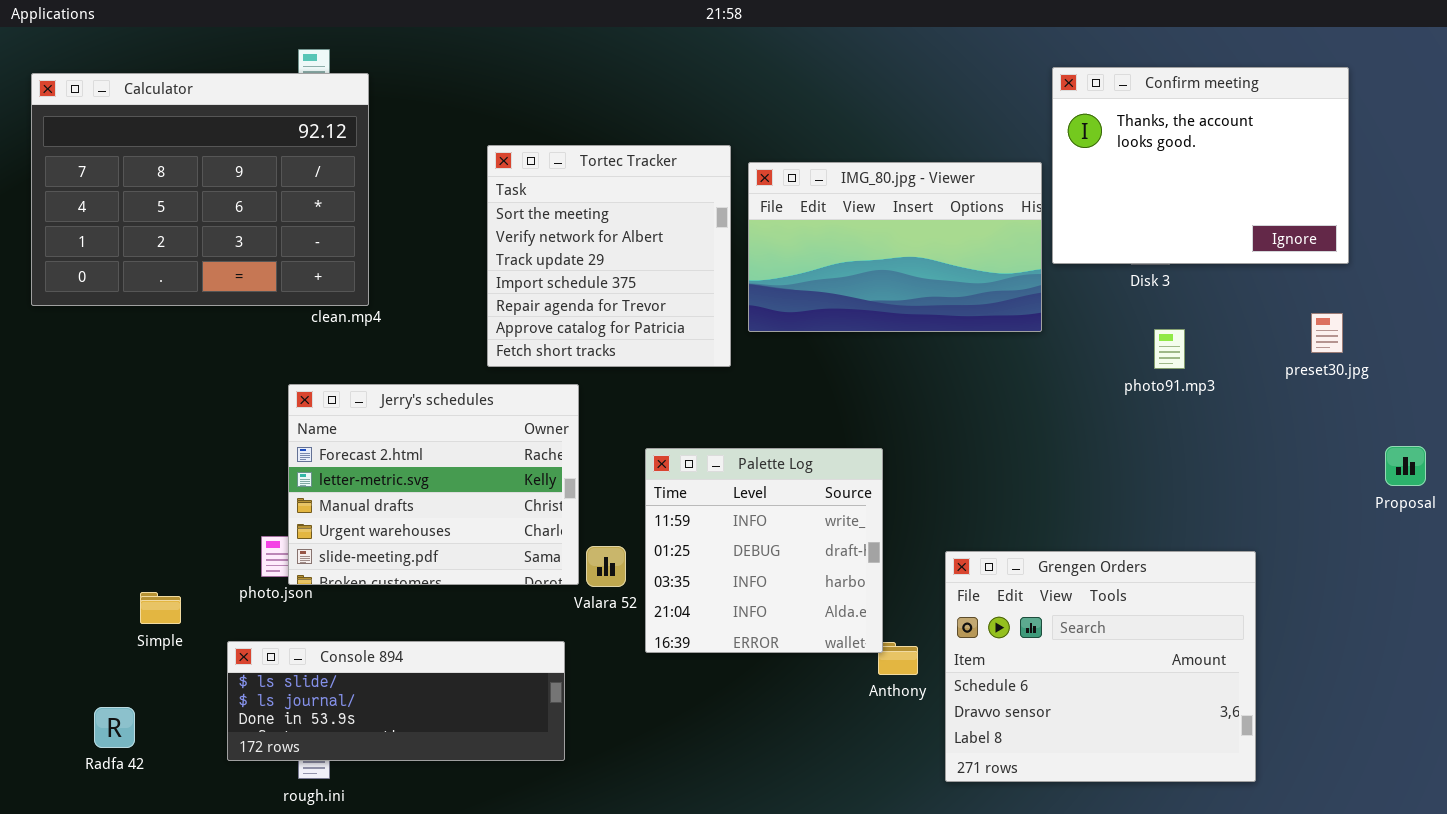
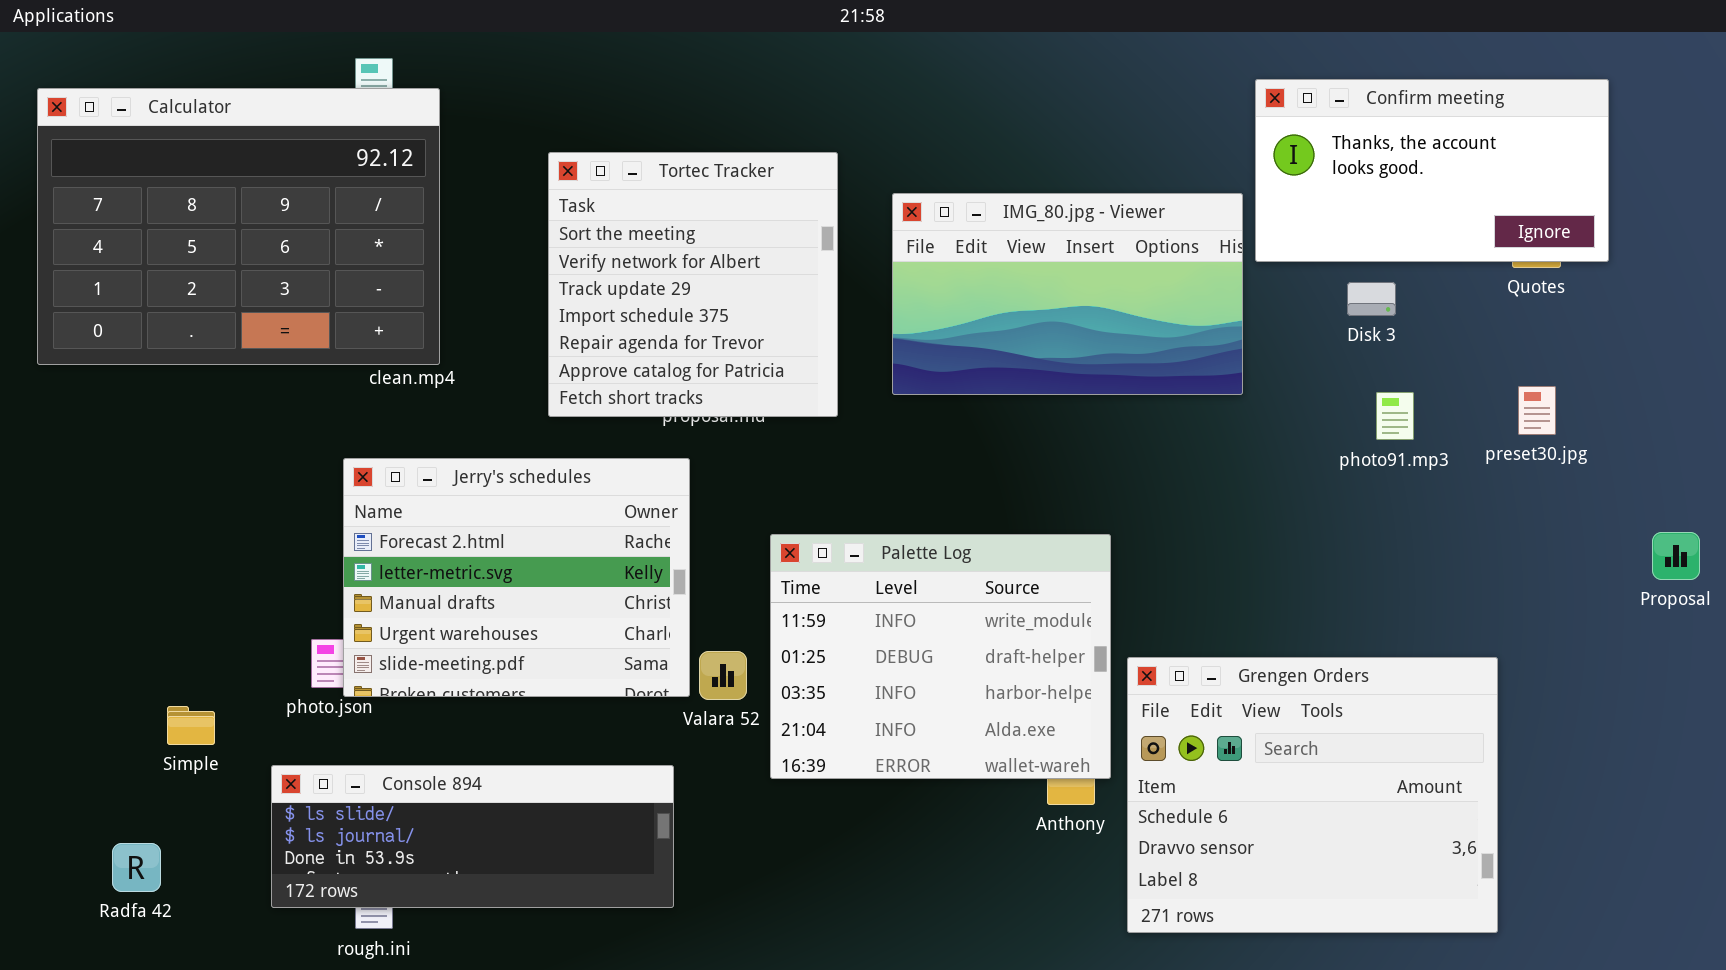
Confirm meeting: [1052,67,1349,264] -> [1255,79,1609,262], resized
Tortec Tracker: [487,145,731,367] -> [548,152,838,417], moved
preset30.jpg: [1311,313,1343,353] -> [1518,386,1556,435], moved
Palette Log: [645,448,883,653] -> [770,534,1111,779], resized

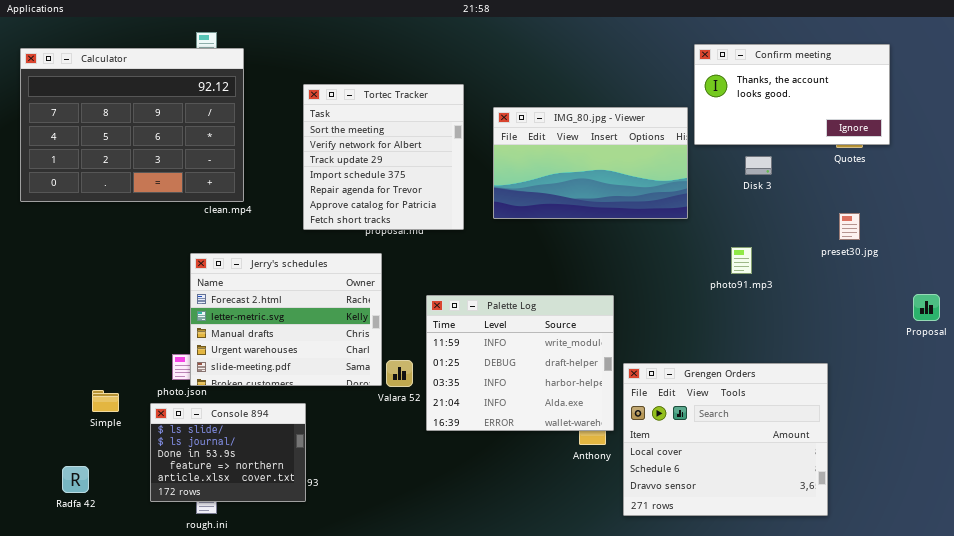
photo91.mp3: [1376,392,1414,440] -> [731,247,752,274], moved
Grengen Orders: [1127,657,1498,933] -> [623,363,828,516], scrolled up 1 row
Console 894: [271,765,674,908] -> [150,403,306,502], resized

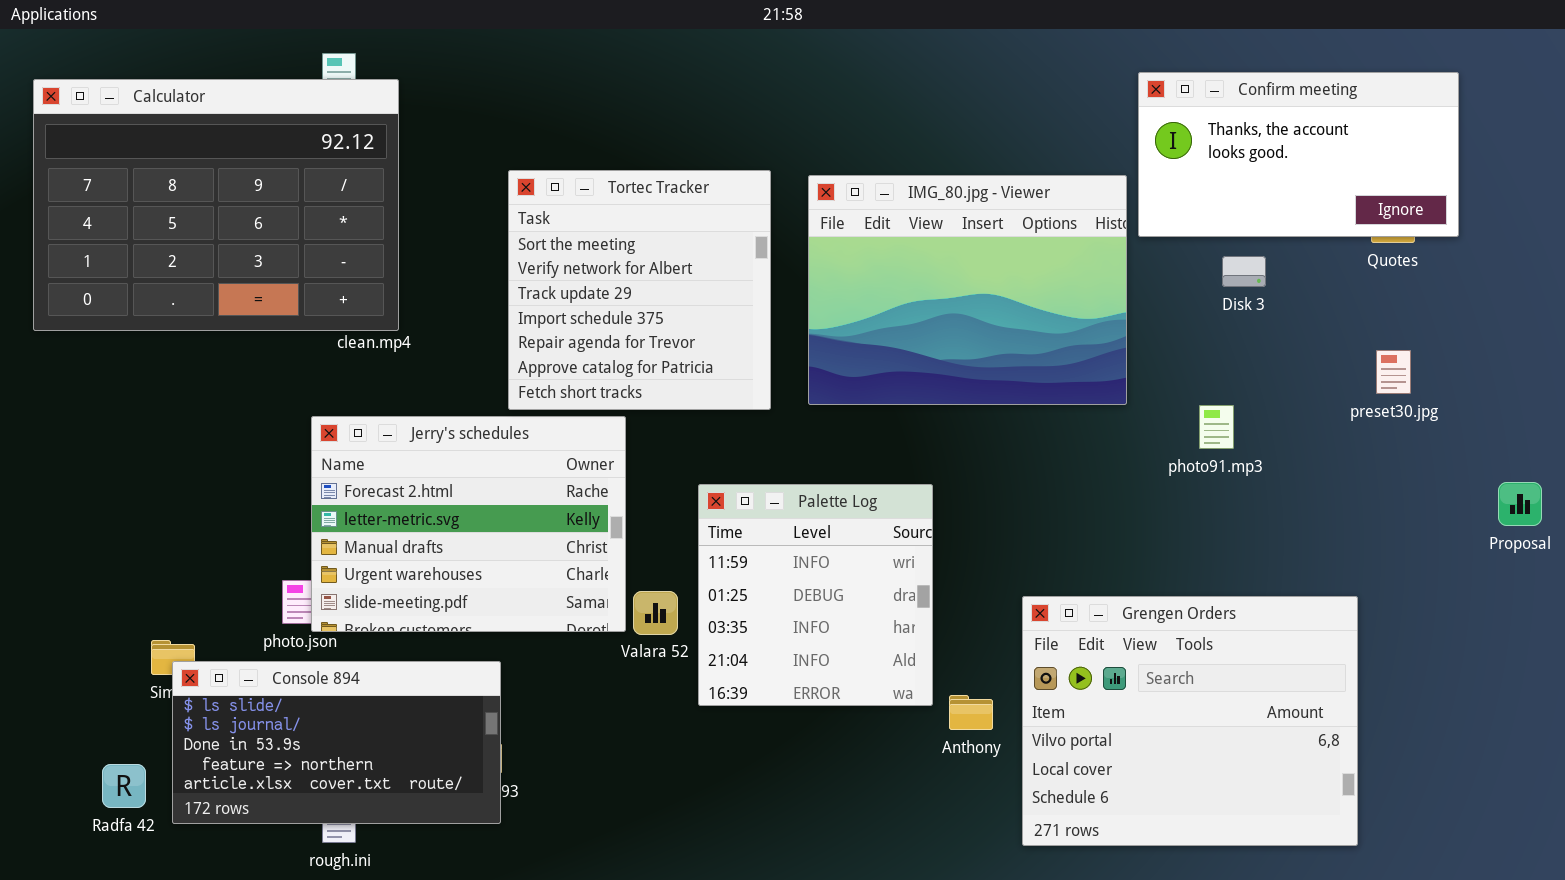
Tortec Tracker: [303,84,464,230] -> [508,170,771,410], moved
IMG_80.jpg - Viewer: [493,107,688,219] -> [808,175,1127,405], resized
Palette Log: [426,295,614,431] -> [698,484,933,706], resized
Grengen Orders: [623,363,828,516] -> [1022,596,1358,846], scrolled up 1 row
Console 894: [150,403,306,502] -> [172,661,501,824], resized

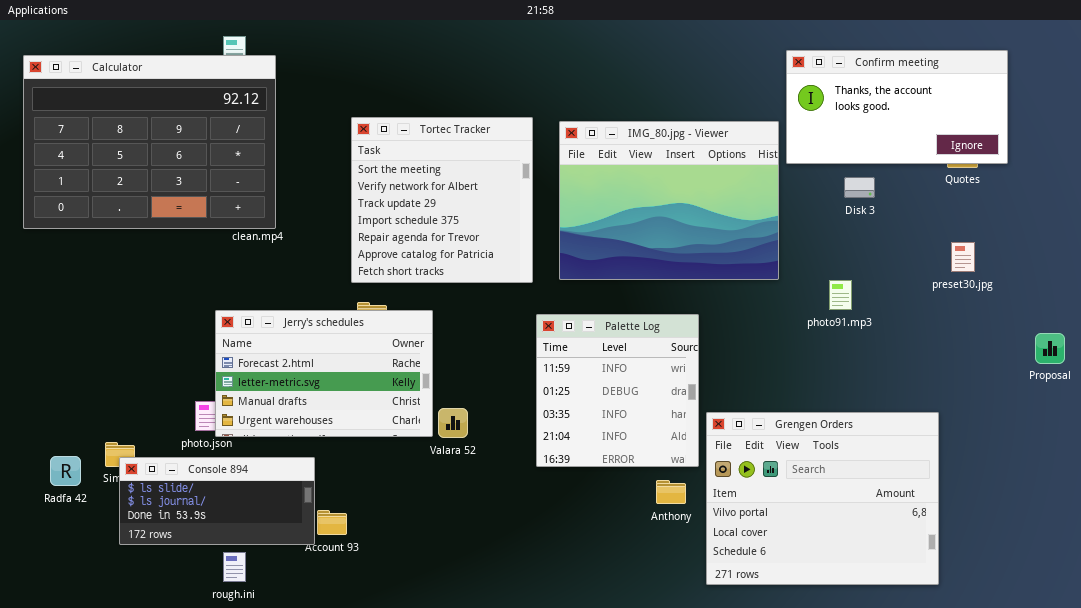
Jerry's schedules: [311,416,626,632] -> [215,310,433,437], resized
Palette Log: [698,484,933,706] -> [536,314,699,467], moved
Console 894: [172,661,501,824] -> [119,457,315,545], resized
Radfa 42: [102,764,146,808] -> [50,456,81,486], moved

